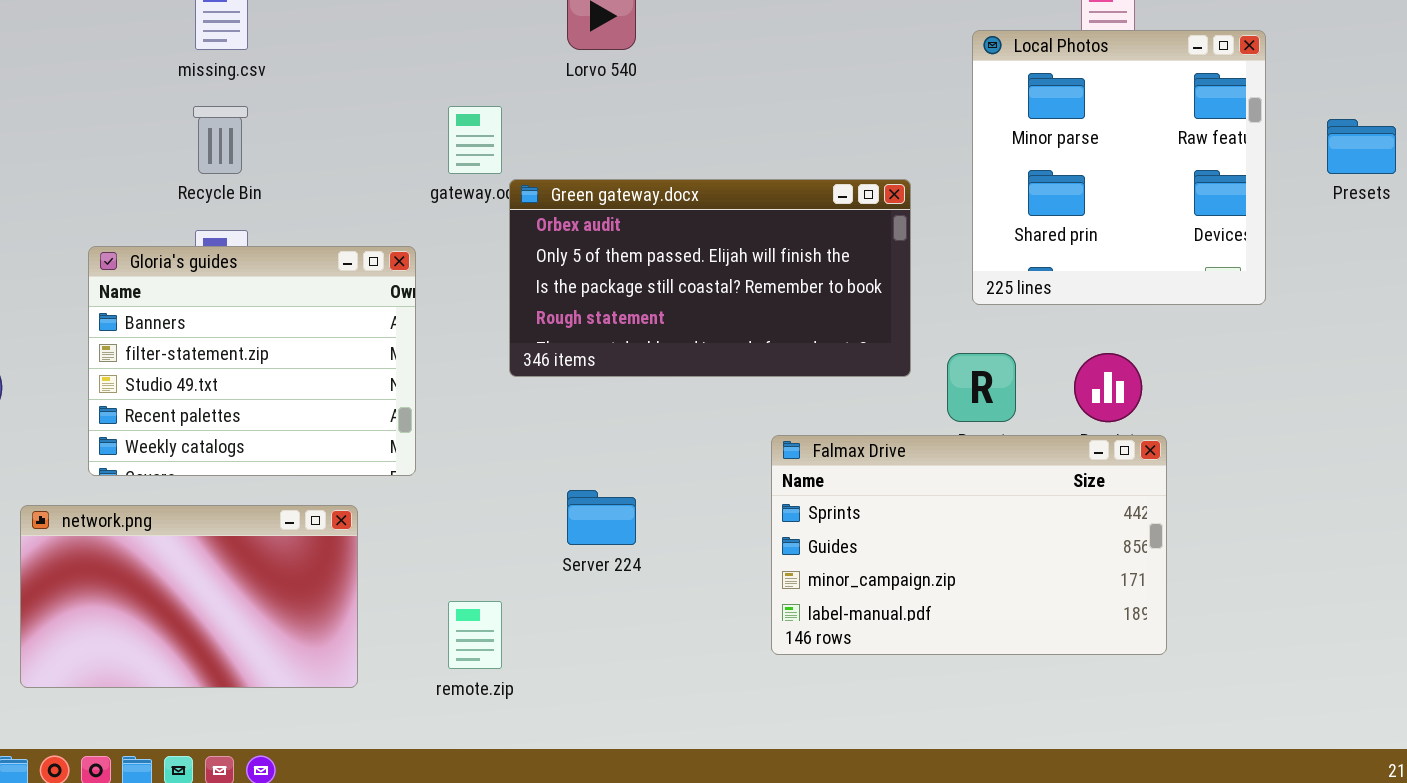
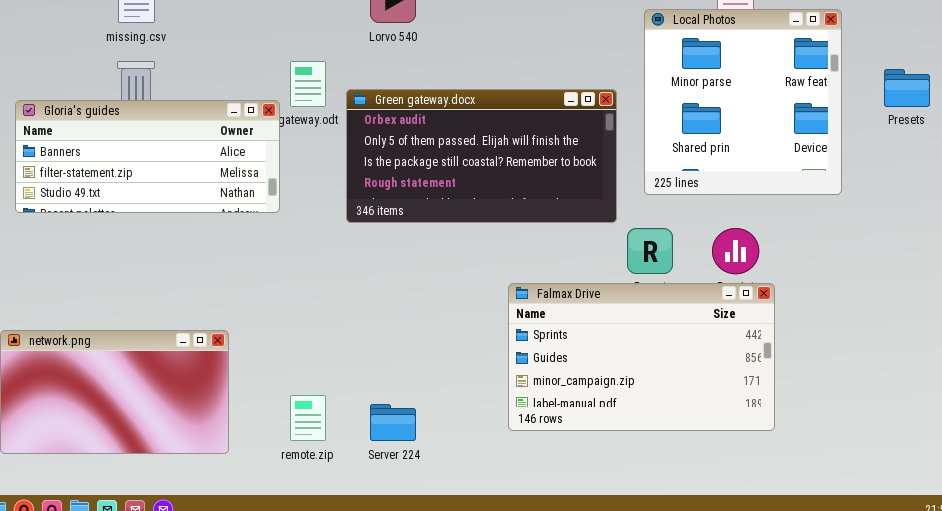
Green gateway.docx: [509,179,911,377] -> [346,89,617,223], moved
Gloria's guides: [88,246,416,476] -> [15,100,280,213], moved, resized
Server 224: [567,490,636,545] -> [370,404,416,441], moved

